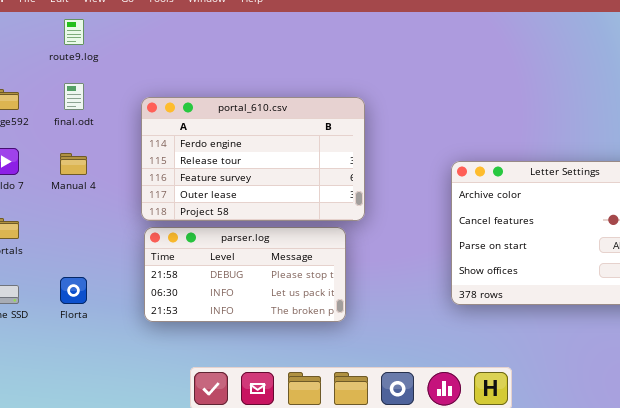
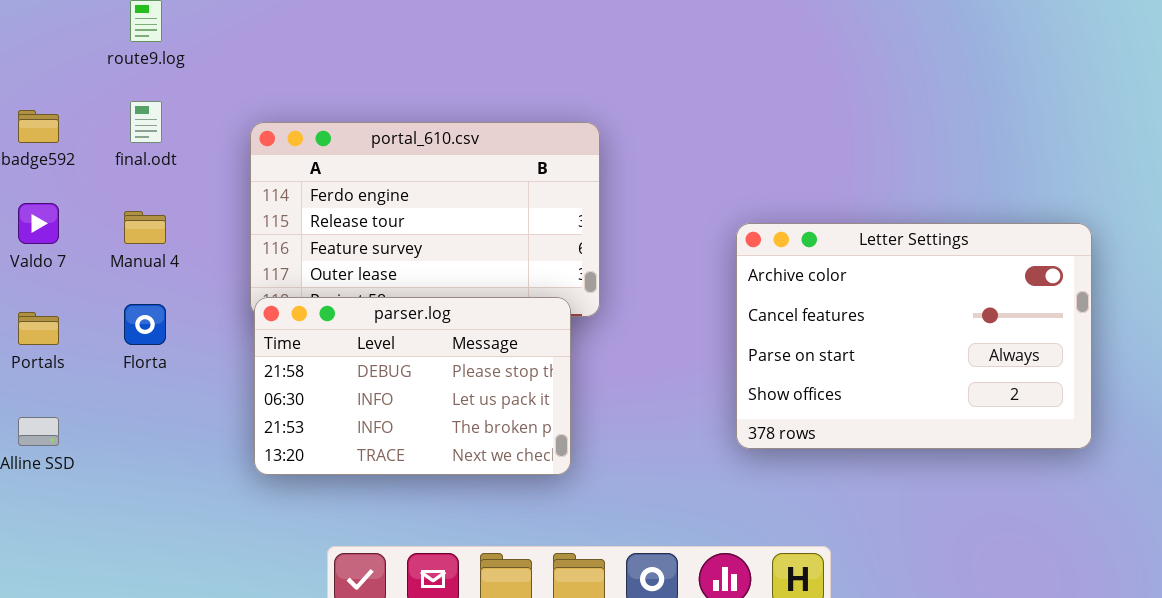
parser.log: [144,227,346,322] -> [254,297,571,475], resized
Florta: [60,277,87,304] -> [124,304,166,345], moved

